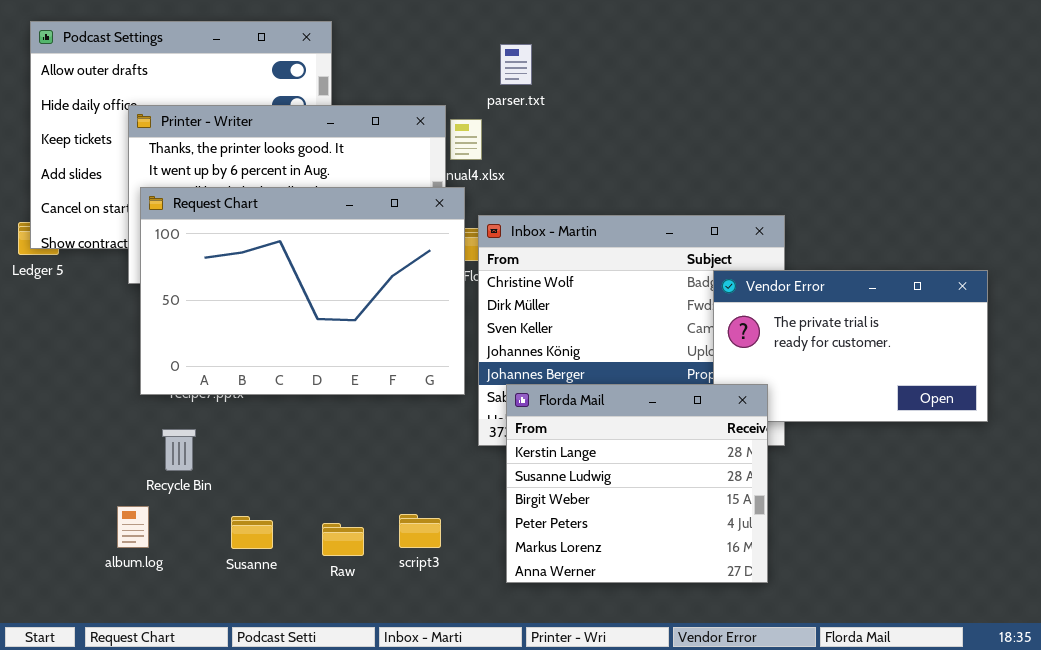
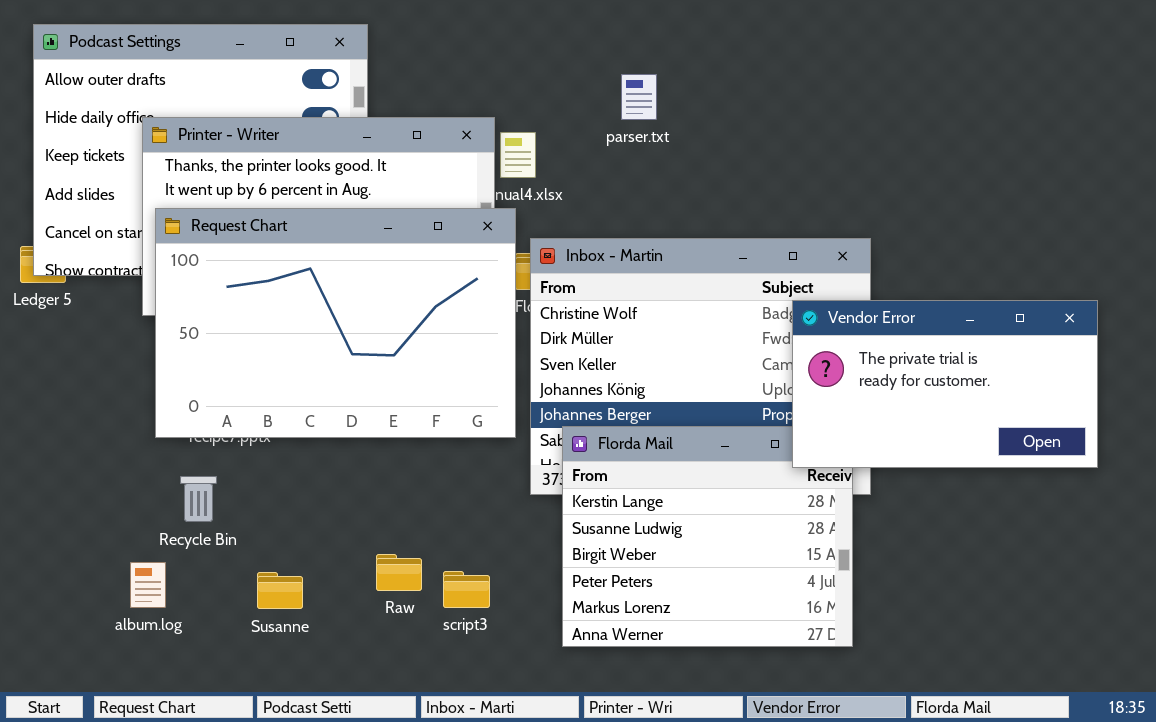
parser.txt: [500,44,532,85] -> [621,74,657,120], moved
Vendor Error: [713,270,988,422] -> [792,300,1098,468], raised
Raw: [322,523,364,556] -> [376,554,422,591], moved

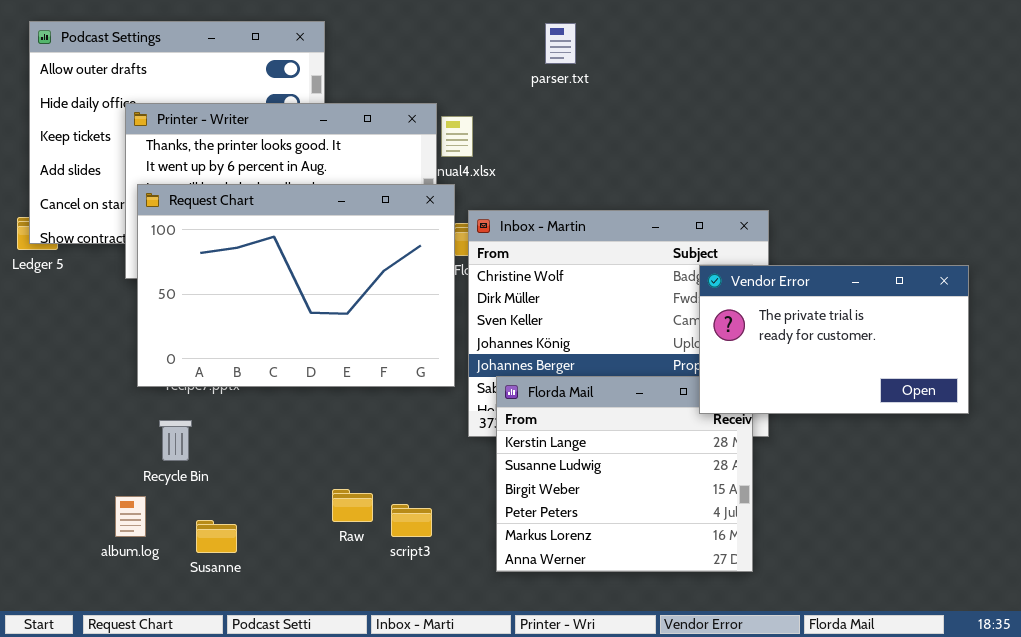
parser.txt: [621,74,657,120] -> [545,23,576,64], moved
Susanne: [257,572,303,609] -> [196,520,237,553], moved

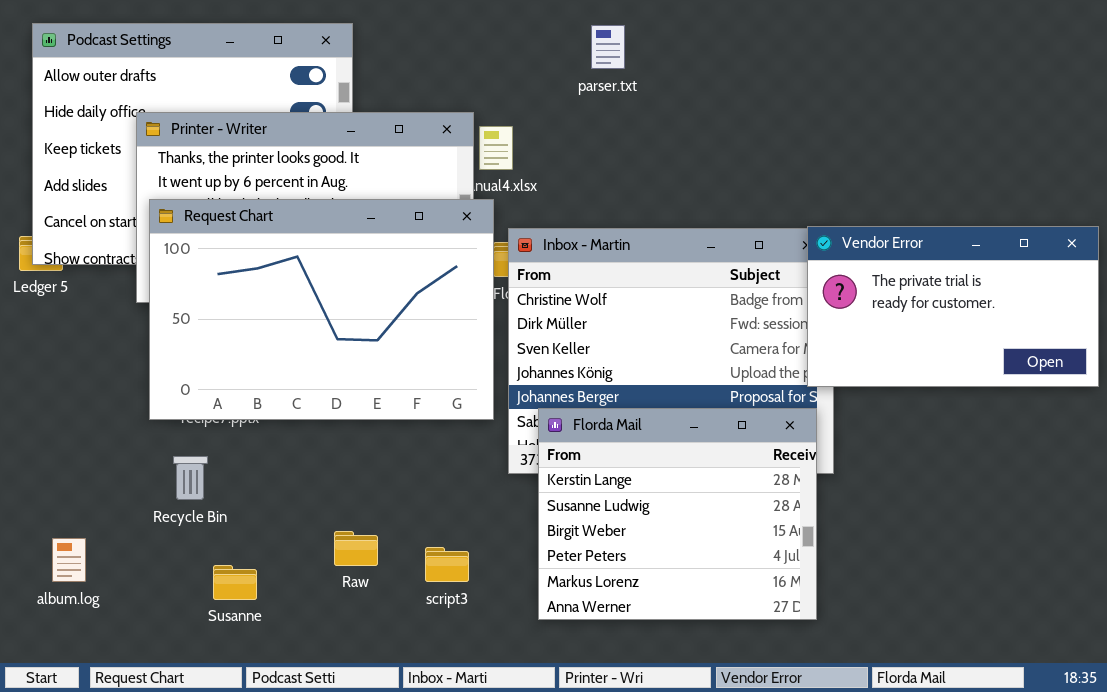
Vendor Error: [699,265,969,414] -> [807,226,1099,387], moved
Raw: [332,489,373,522] -> [334,531,378,566], moved
album.log: [115,496,146,537] -> [52,538,86,582], moved

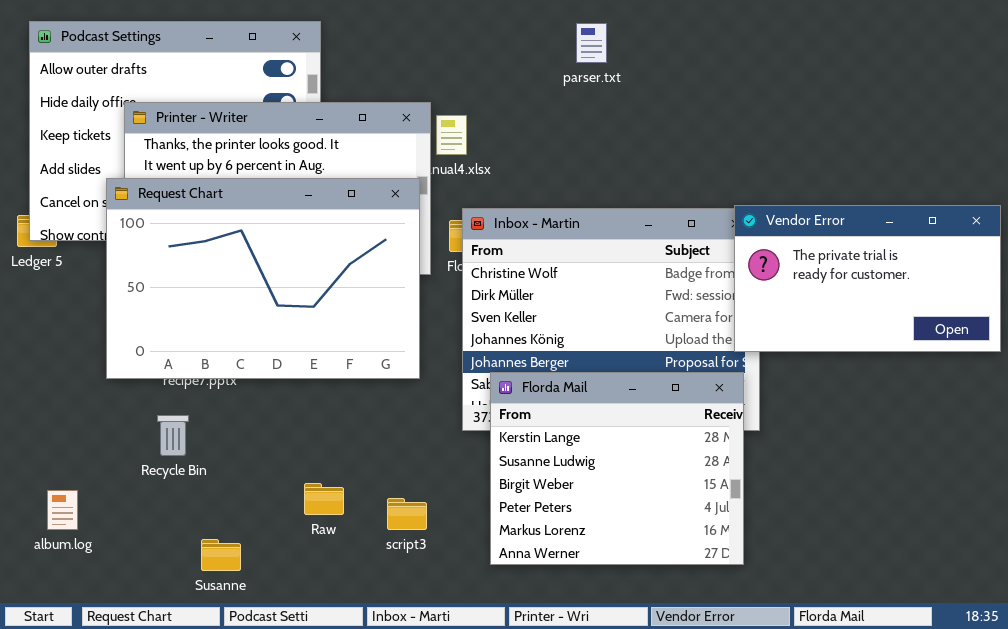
parser.txt: [591,25,625,69] -> [576,23,607,63], moved
Request Chart: [149,199,494,420] -> [106,178,420,379], moved
Susanne: [213,565,257,600] -> [201,539,241,571], moved

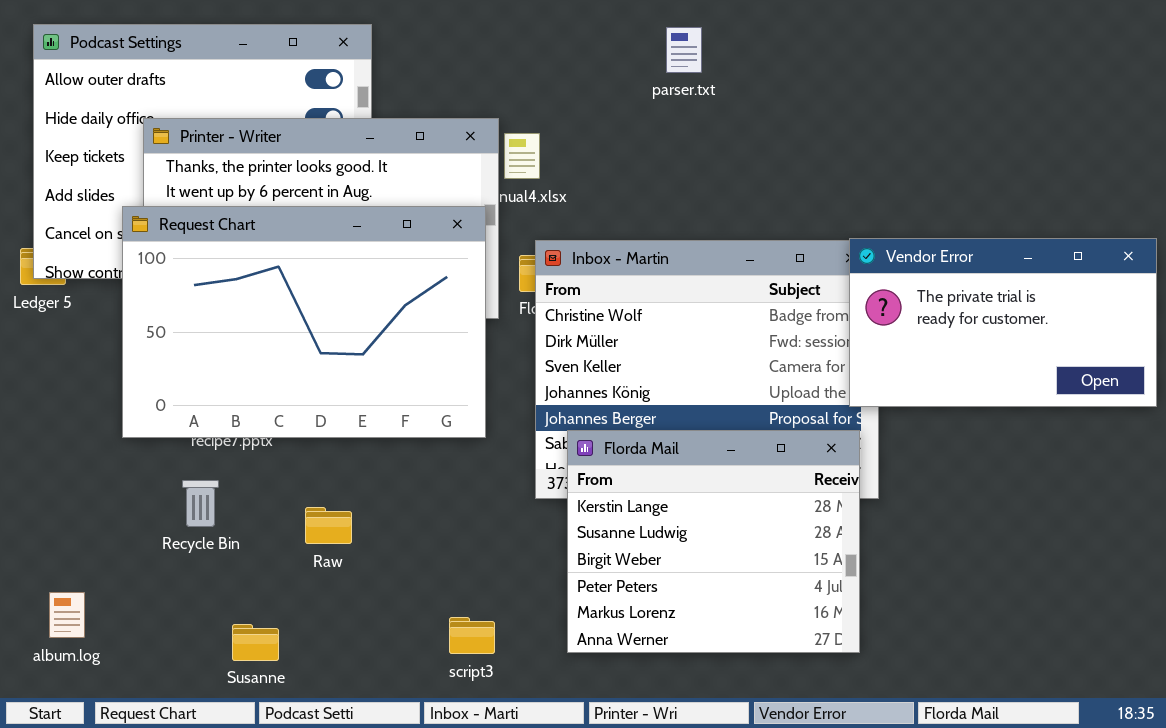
Raw: [304,483,344,515] -> [305,507,352,544], moved
album.log: [47,490,78,530] -> [49,592,85,638], moved
script3: [387,498,427,530] -> [449,617,495,654], moved

